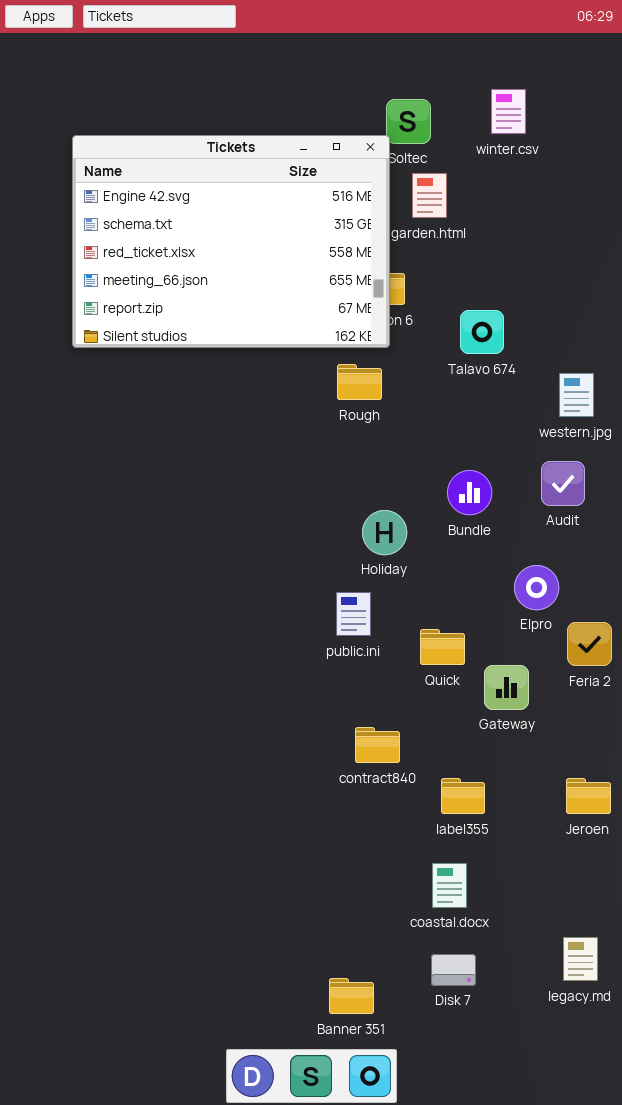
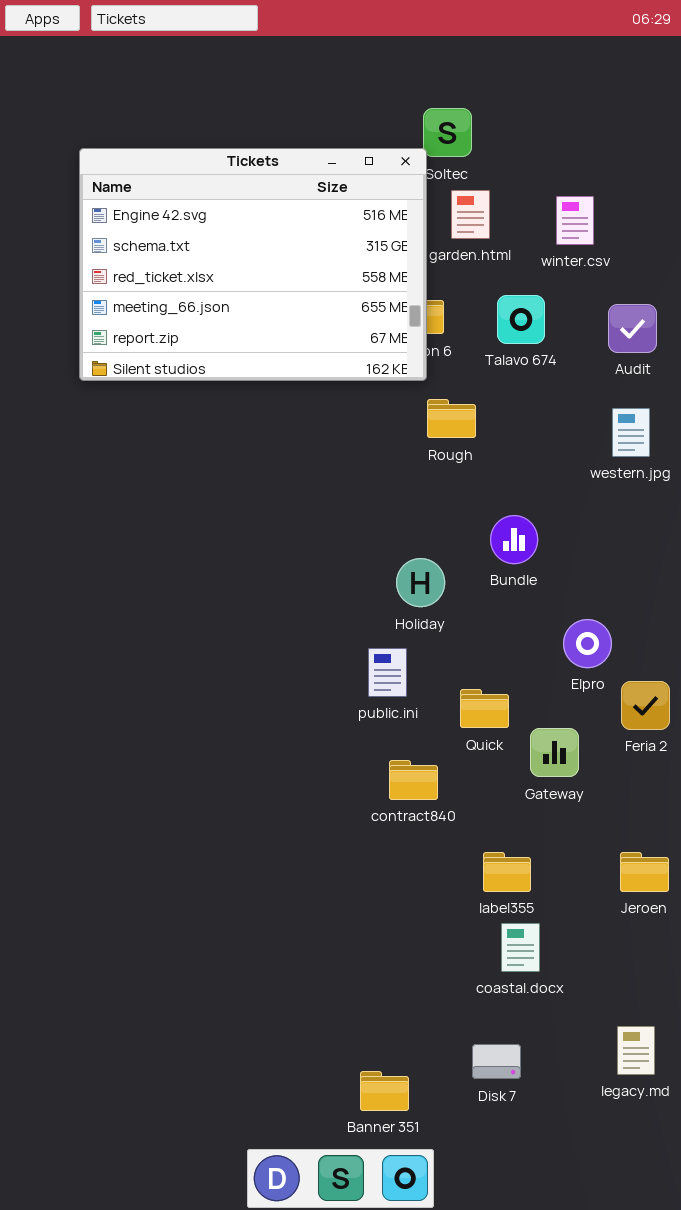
winter.csv: [491,89,526,134] -> [556,196,594,245], moved
Talavo 674: [460,310,504,354] -> [497,295,545,344], moved
Rough: [337,364,382,400] -> [427,399,476,438], moved
Audit: [541,461,585,506] -> [608,304,657,353], moved
contract840: [355,727,400,763] -> [389,760,438,800], moved
coastal.docx: [432,863,467,908] -> [501,923,540,972], moved

